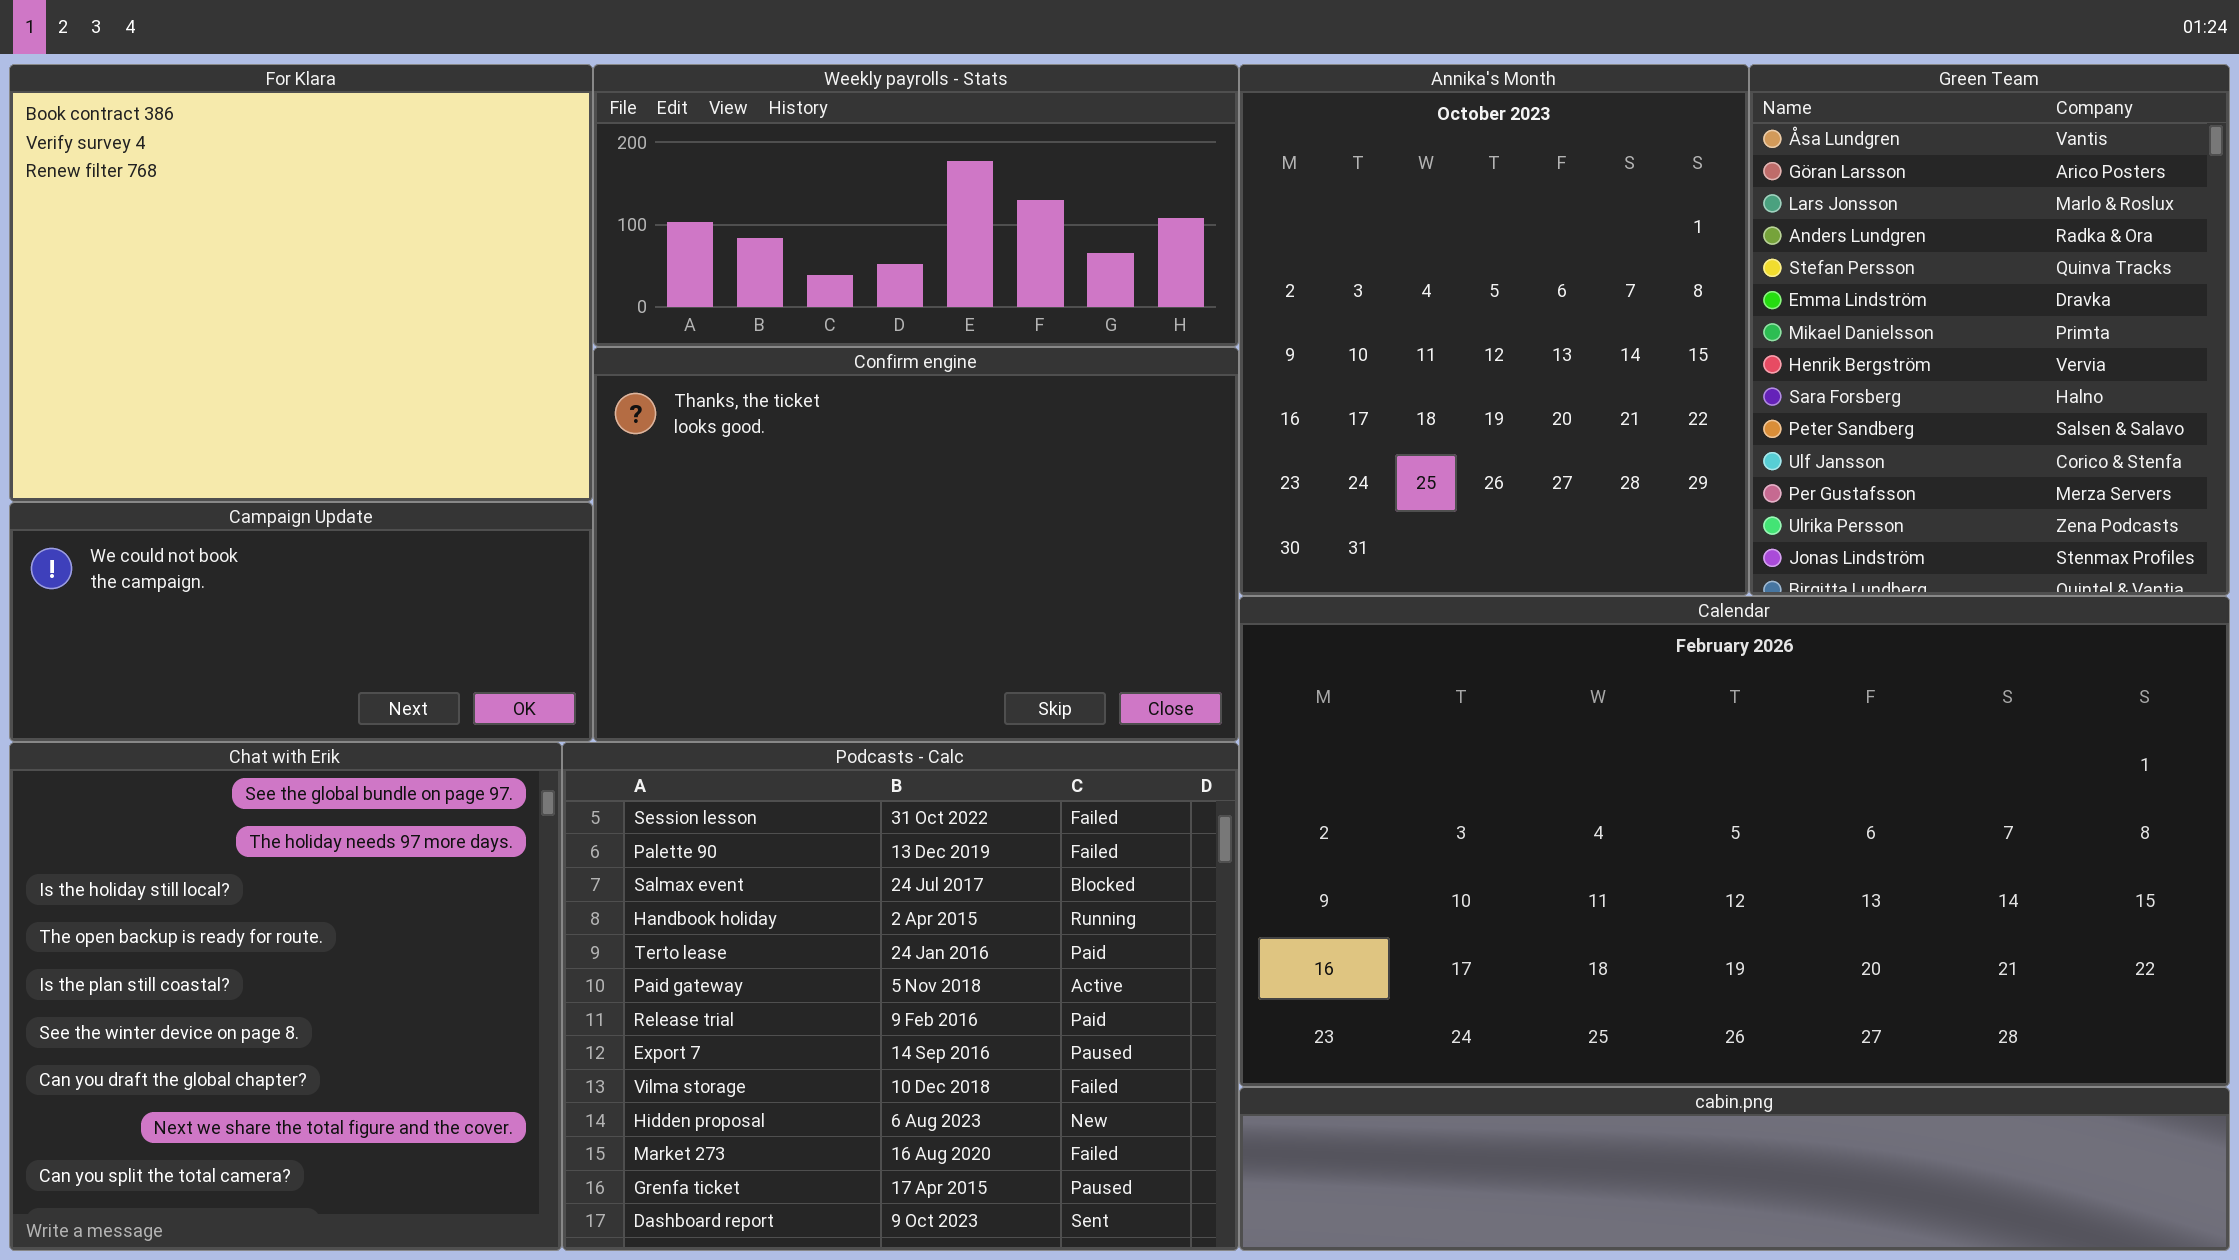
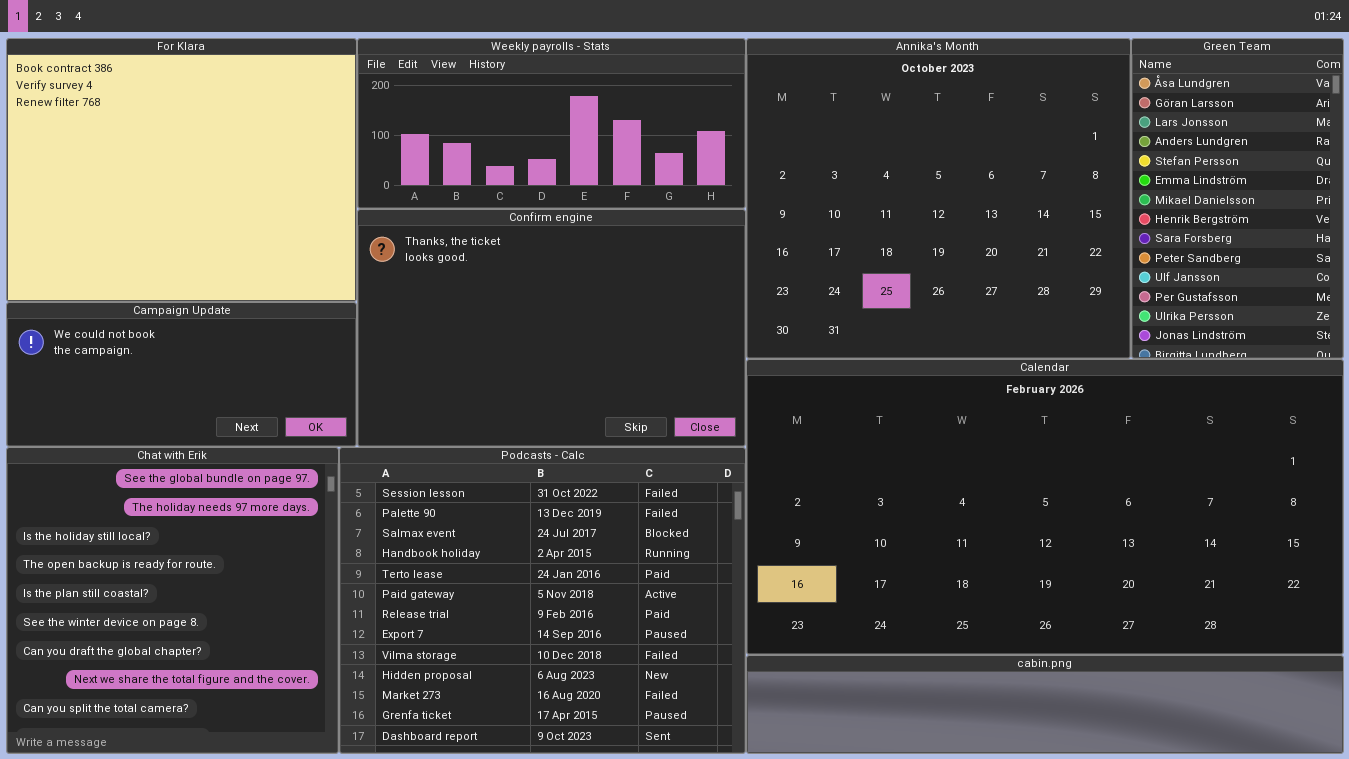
Annika's Month: [1239,64,1749,596] -> [746,38,1131,359], resized
Green Team: [1749,64,2230,596] -> [1131,38,1344,359], resized

